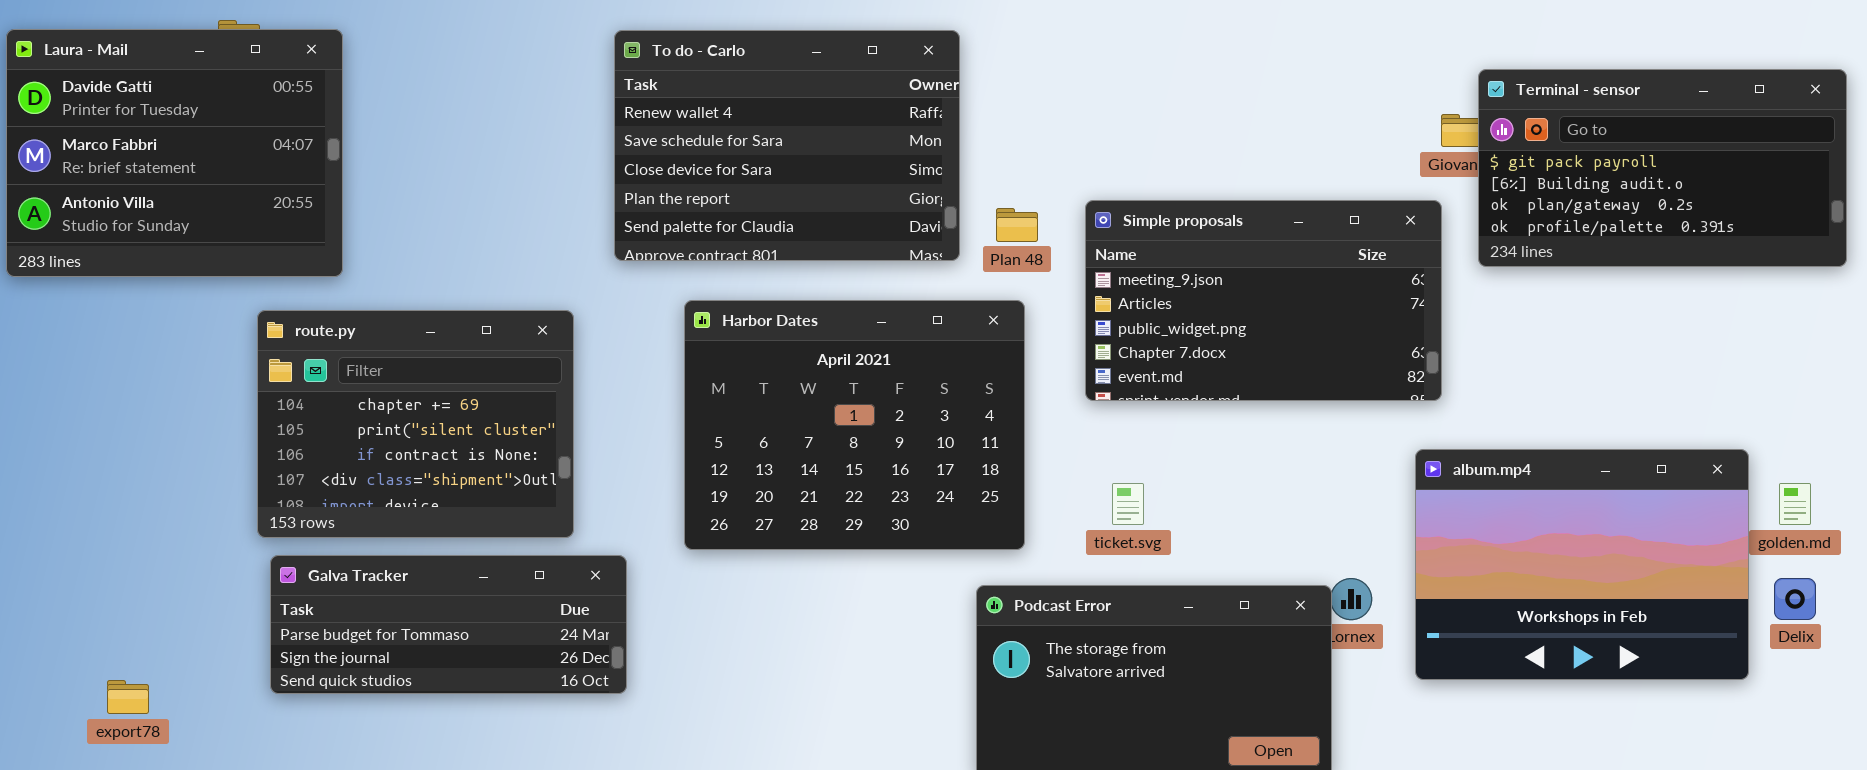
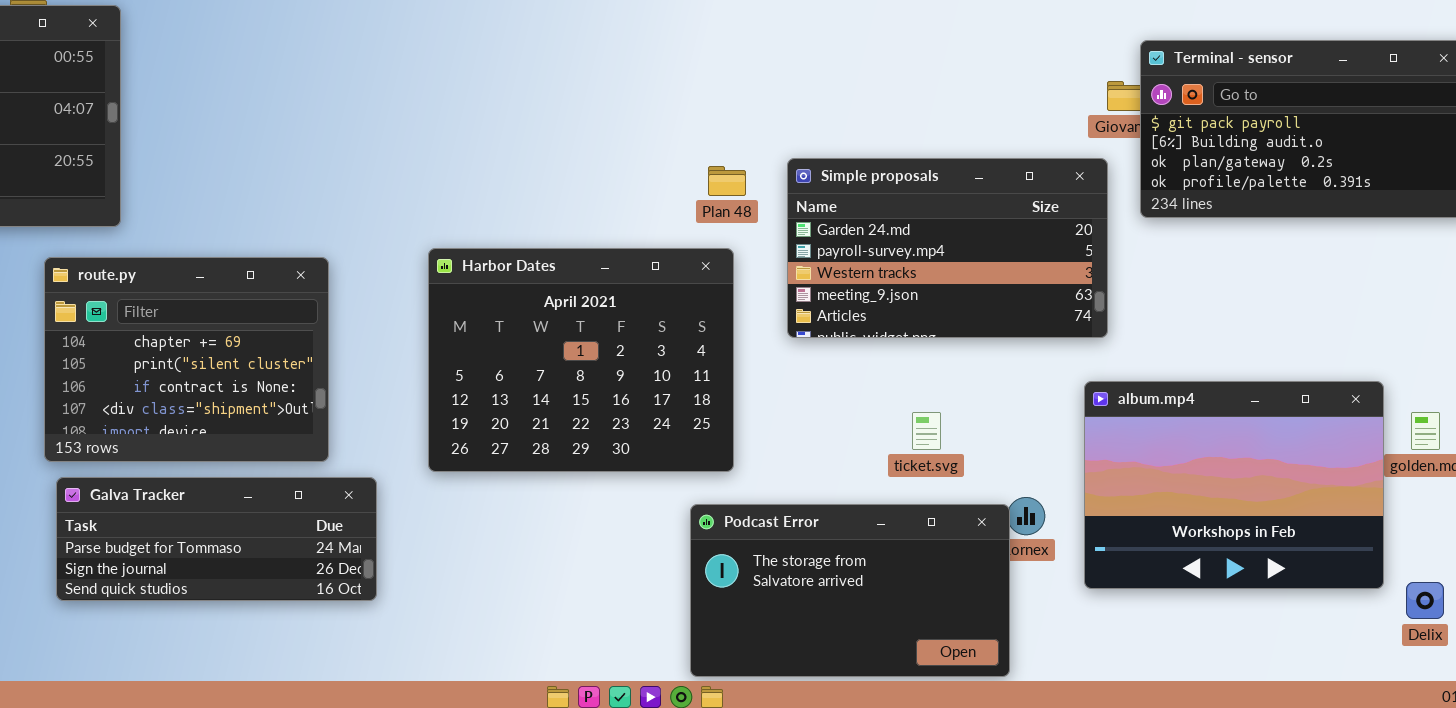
To do - Carlo: [614,30,960,261] -> none, closed
Simple proposals: [1085,200,1442,401] -> [787,158,1108,338], scrolled up 3 rows
ticket.svg: [1112,483,1144,525] -> [912,412,941,450], moved
Delix: [1774,578,1816,620] -> [1406,582,1444,619], moved

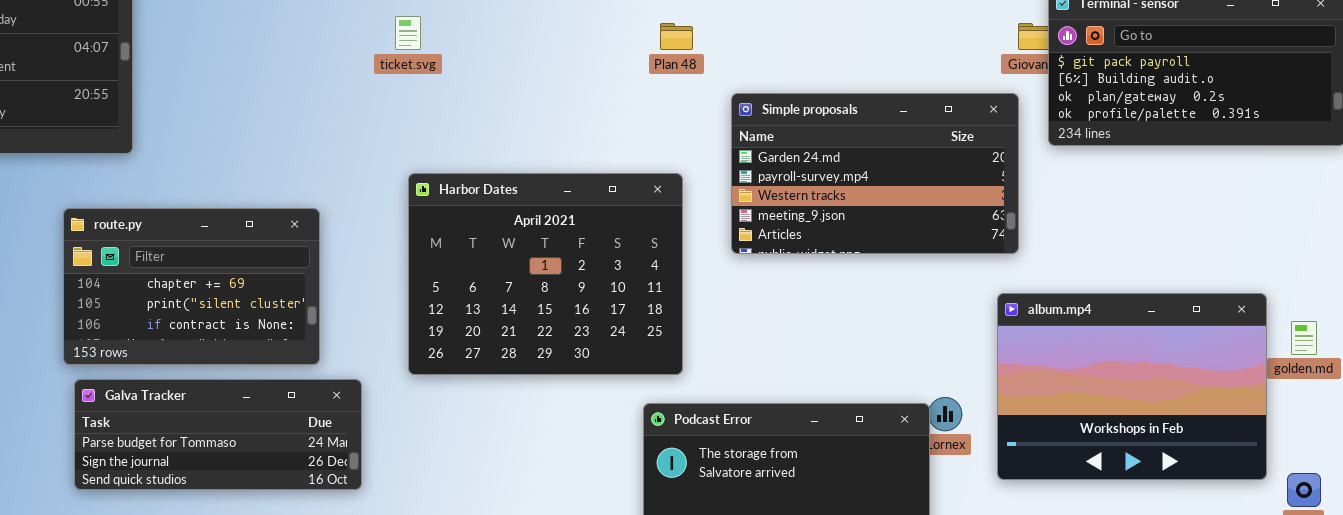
Plan 48: [708,166,746,196] -> [660,23,693,50], moved
route.py: [44,257,329,462] -> [63,208,320,365], resized
ticket.svg: [912,412,941,450] -> [395,16,421,50], moved

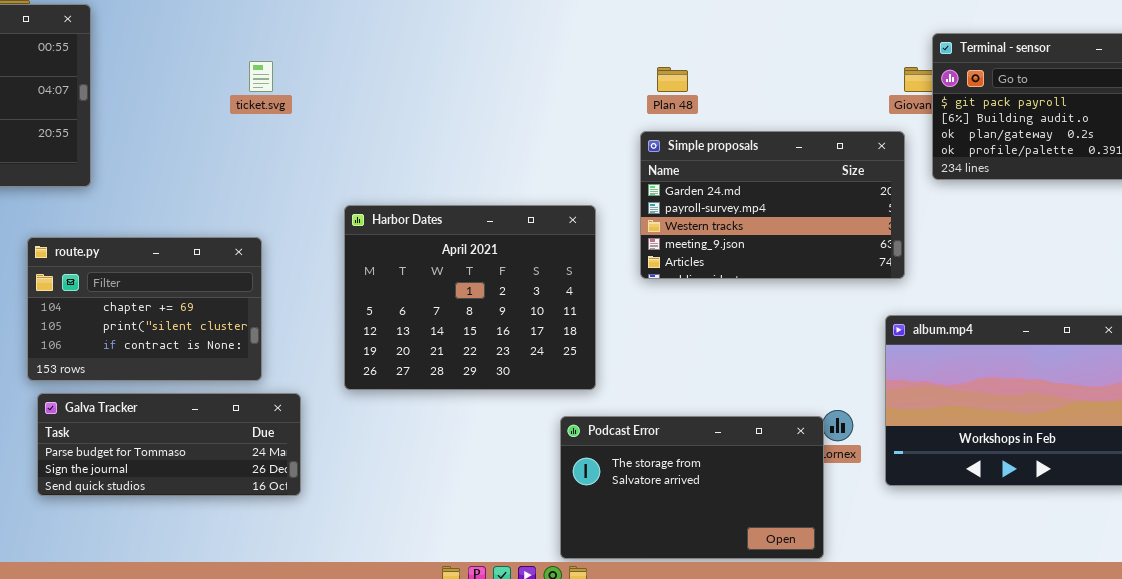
ticket.svg: [395,16,421,50] -> [249,61,273,92], moved
Plan 48: [660,23,693,50] -> [657,67,688,92], moved

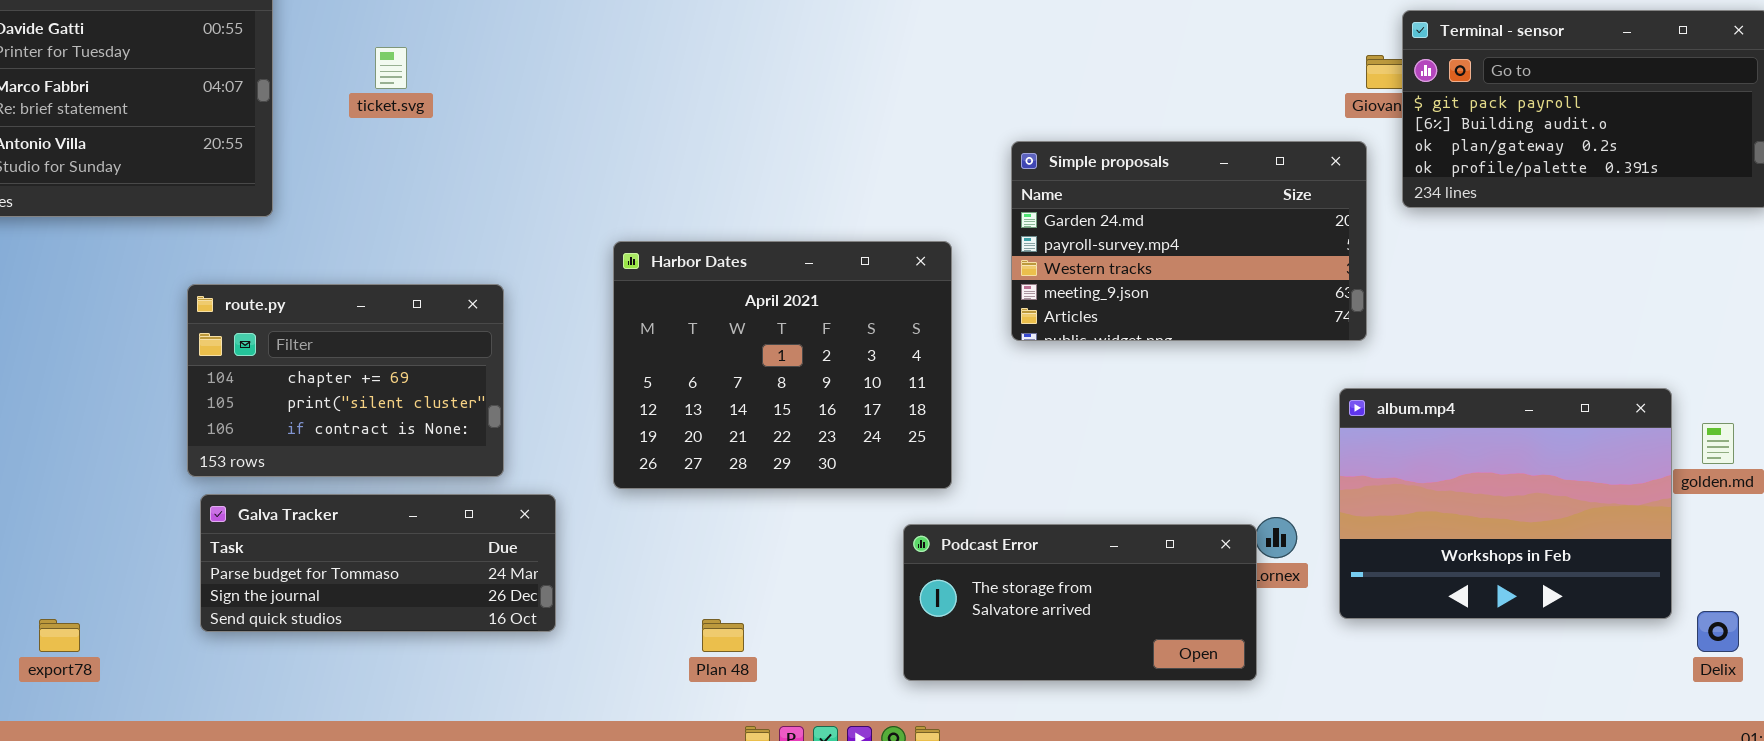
ticket.svg: [249,61,273,92] -> [375,47,407,89], moved
Plan 48: [657,67,688,92] -> [702,619,744,652], moved
Podcast Error: [560,416,824,559] -> [903,524,1257,681], resized

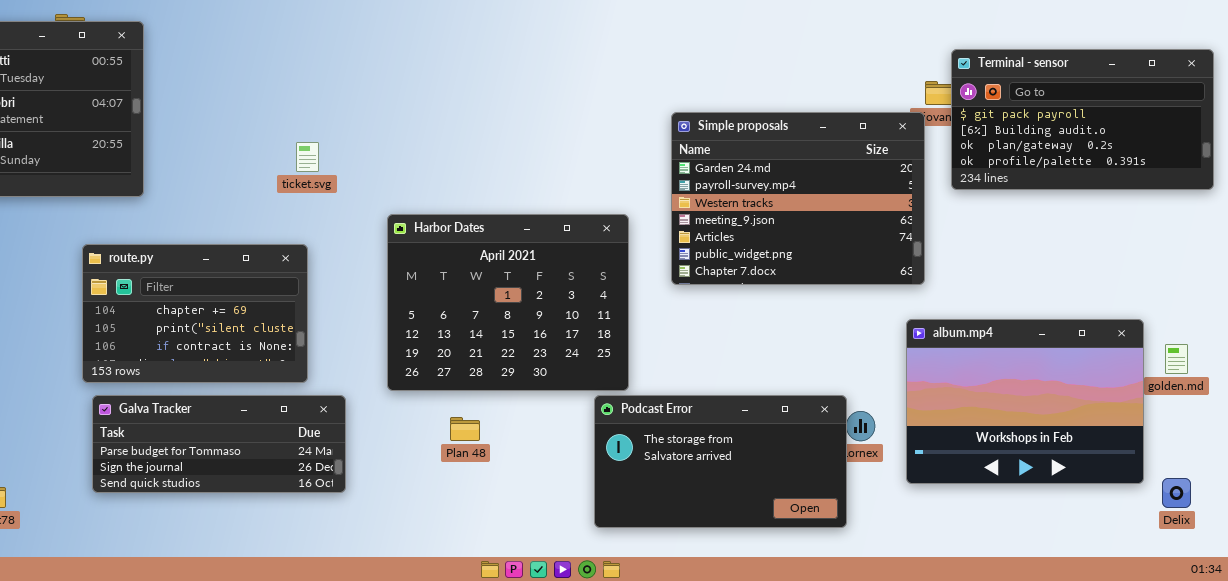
ticket.svg: [375,47,407,89] -> [296,142,319,172], moved
Simple proposals: [1011,141,1367,341] -> [671,112,925,285], resized
Podcast Error: [903,524,1257,681] -> [594,395,847,528], resized
Plan 48: [702,619,744,652] -> [450,417,480,441], moved

